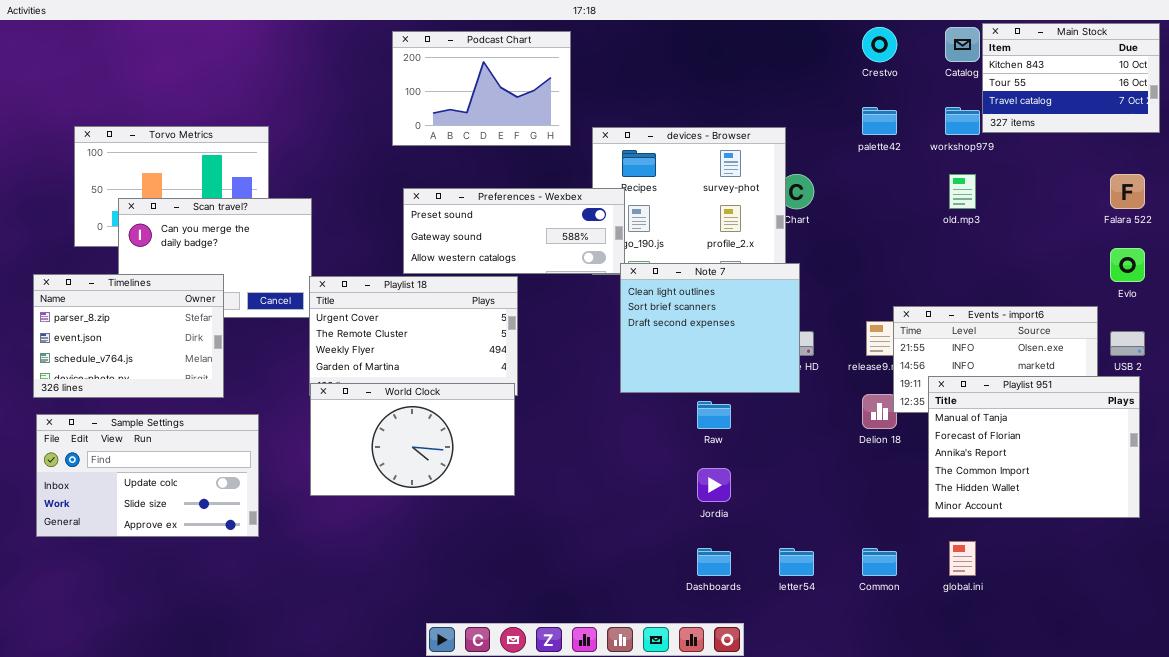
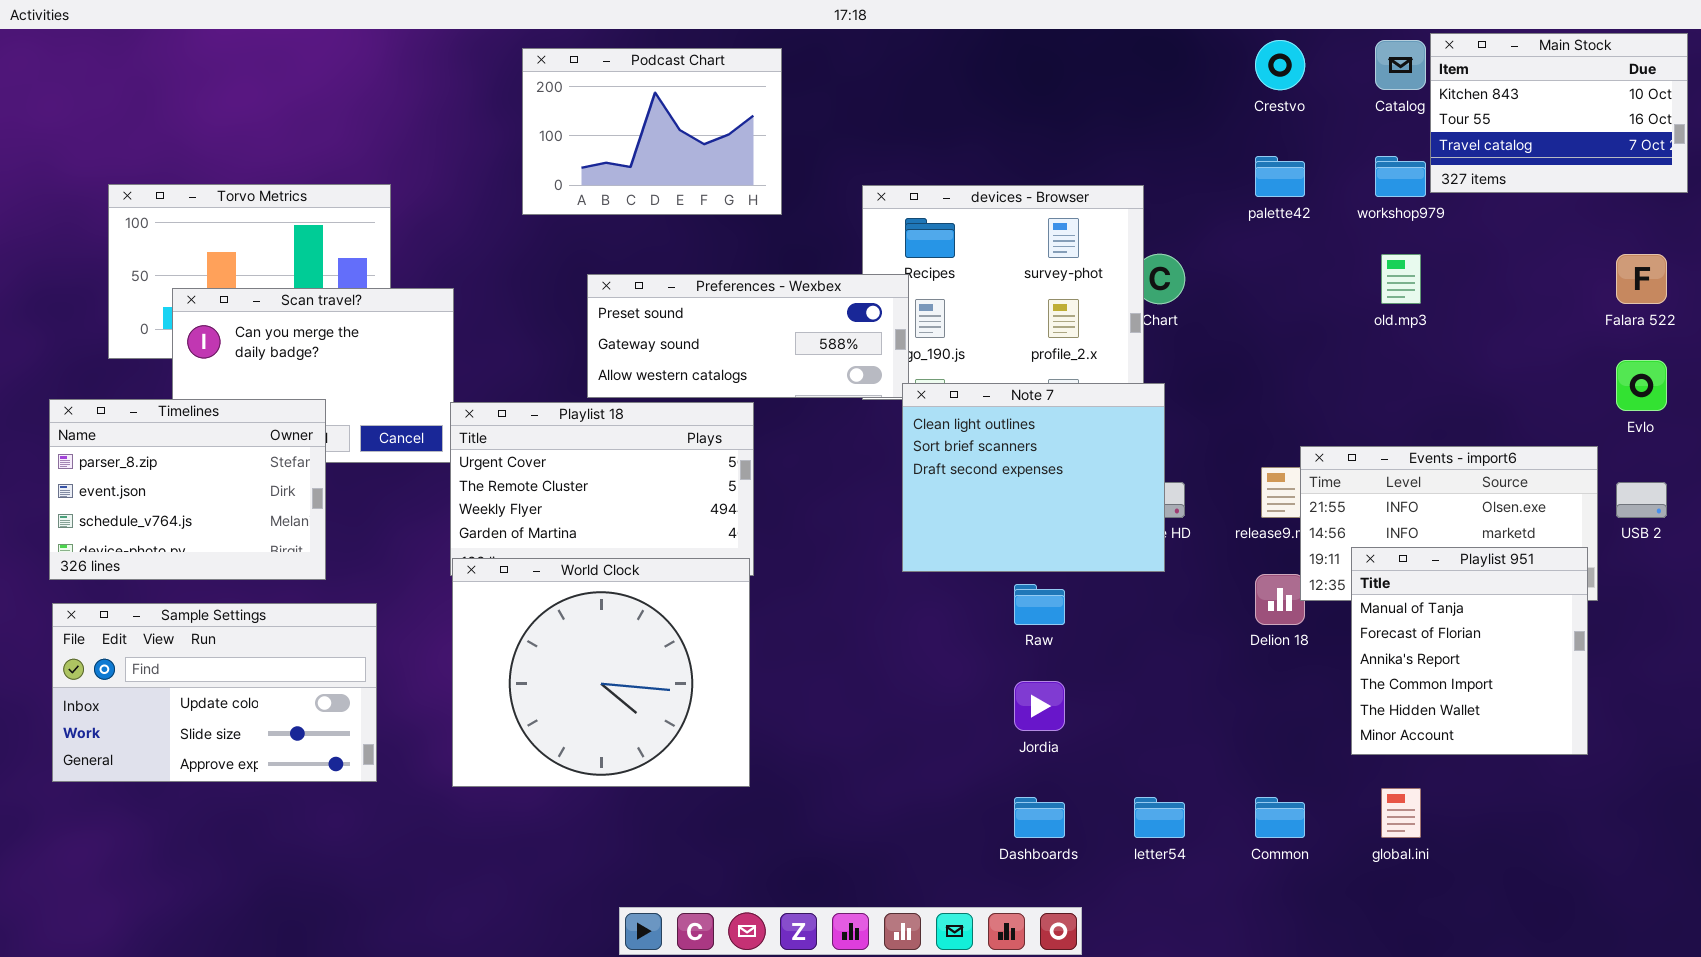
Podcast Chart: [392,31,571,146] -> [522,48,782,215], moved
Playlist 951: [928,376,1140,518] -> [1351,547,1588,755], resized
World Clock: [310,383,515,496] -> [452,558,750,787], resized

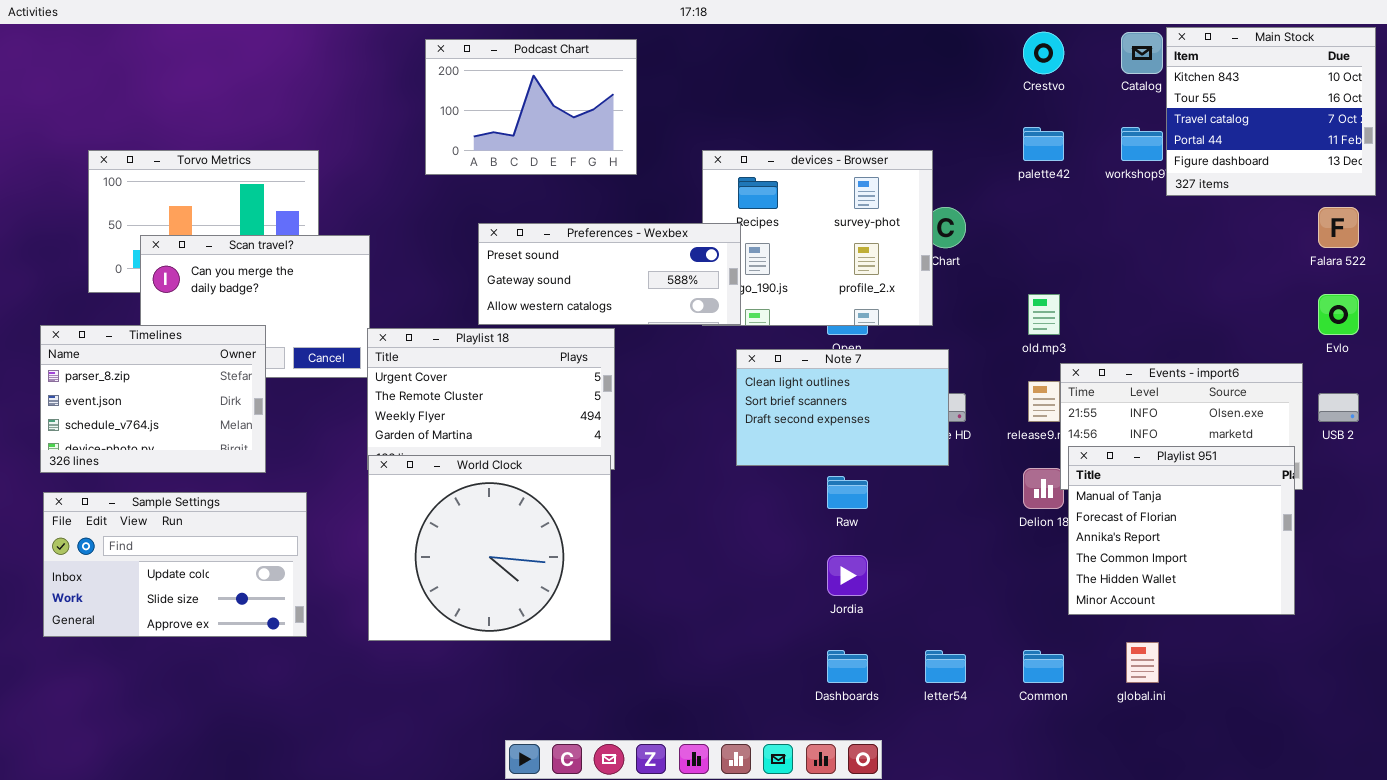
Main Stock: [1430,33,1688,193] -> [1166,27,1376,196], resized
old.mp3: [1381,254,1421,304] -> [1028,294,1060,335], moved
Note 7: [902,383,1165,572] -> [736,349,949,466], resized
Playlist 951: [1351,547,1588,755] -> [1068,446,1295,615], resized

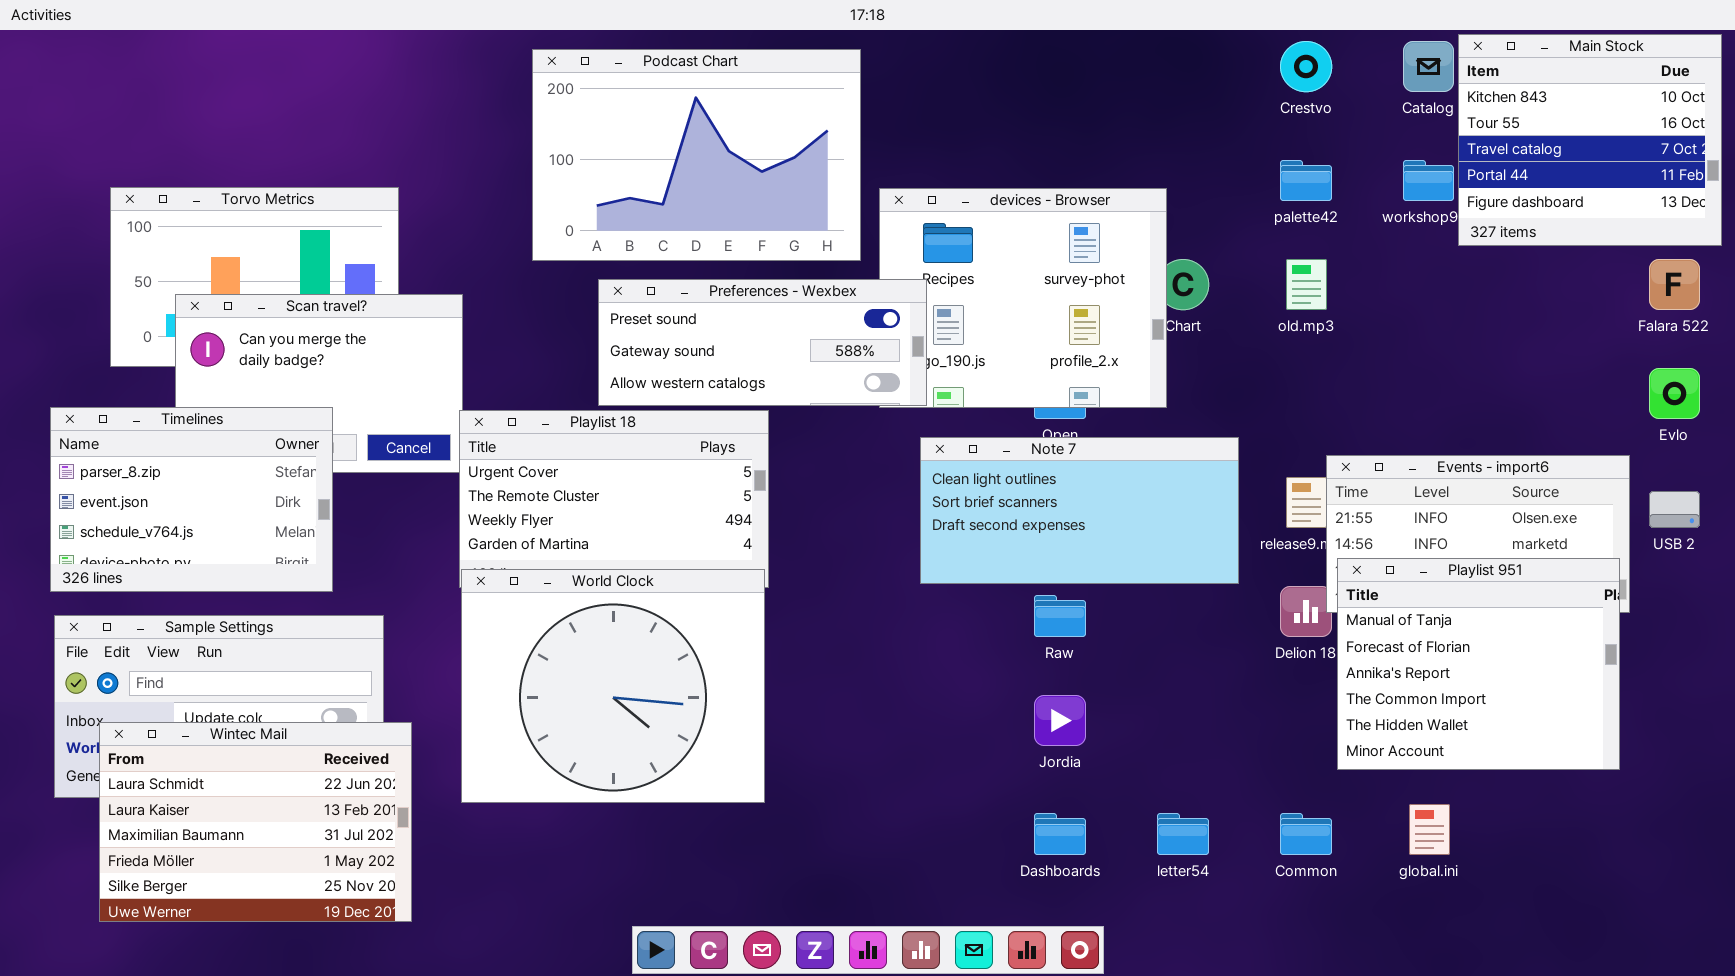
Podcast Chart: [425,39,637,175] -> [532,49,861,261], resized
old.mp3: [1028,294,1060,335] -> [1286,259,1327,310], moved
Note 7: [736,349,949,466] -> [920,437,1239,584], resized
Wintec Mail: none -> [99,722,412,922], opened

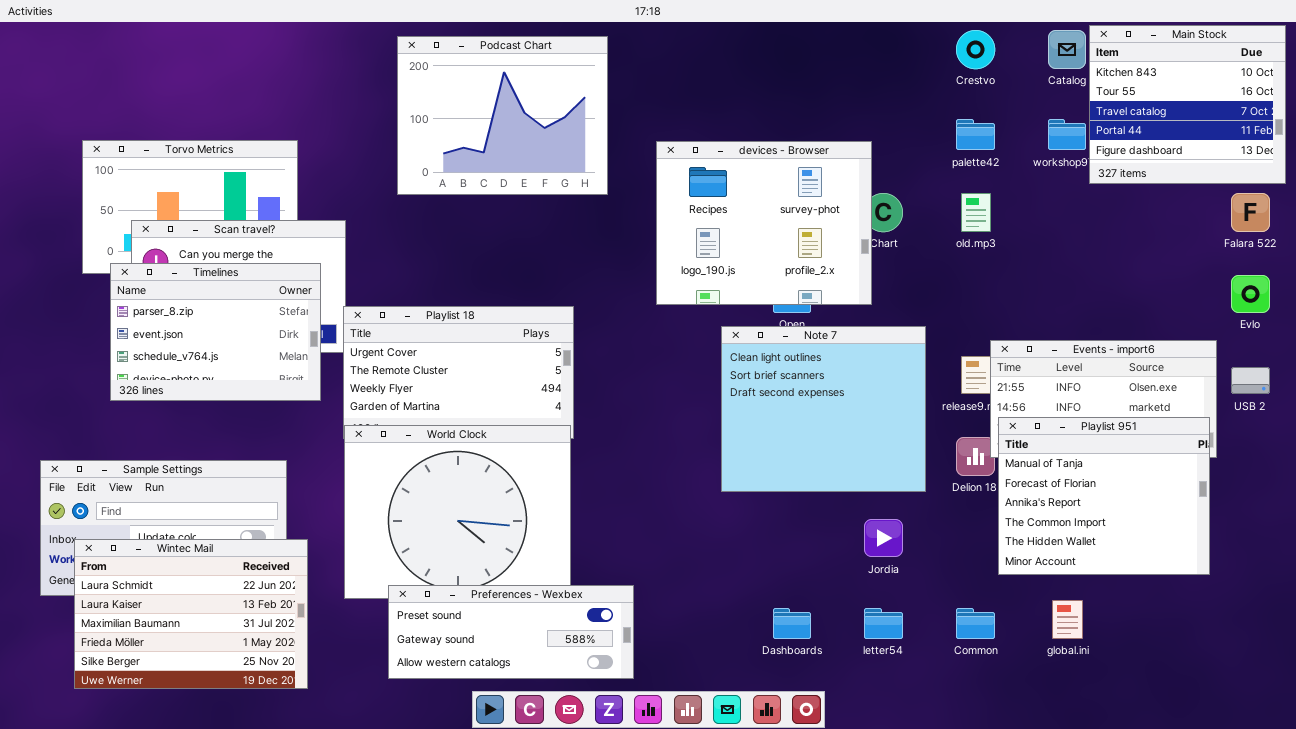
Podcast Chart: [532,49,861,261] -> [397,36,608,195], resized
Preferences - Wexbex: [598,279,927,406] -> [388,585,634,679], moved
Timelines: [50,407,333,592] -> [110,263,321,401], moved
Note 7: [920,437,1239,584] -> [721,326,926,492], resized
Jordia: [1034,695,1086,746] -> [864,519,903,557], moved

